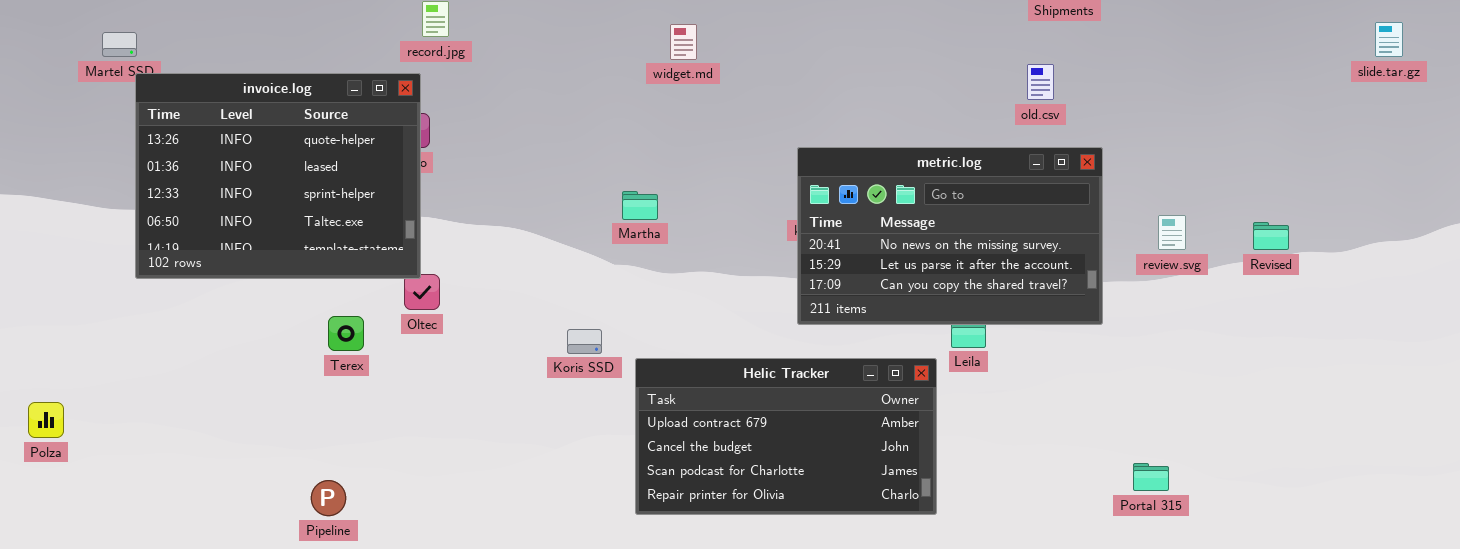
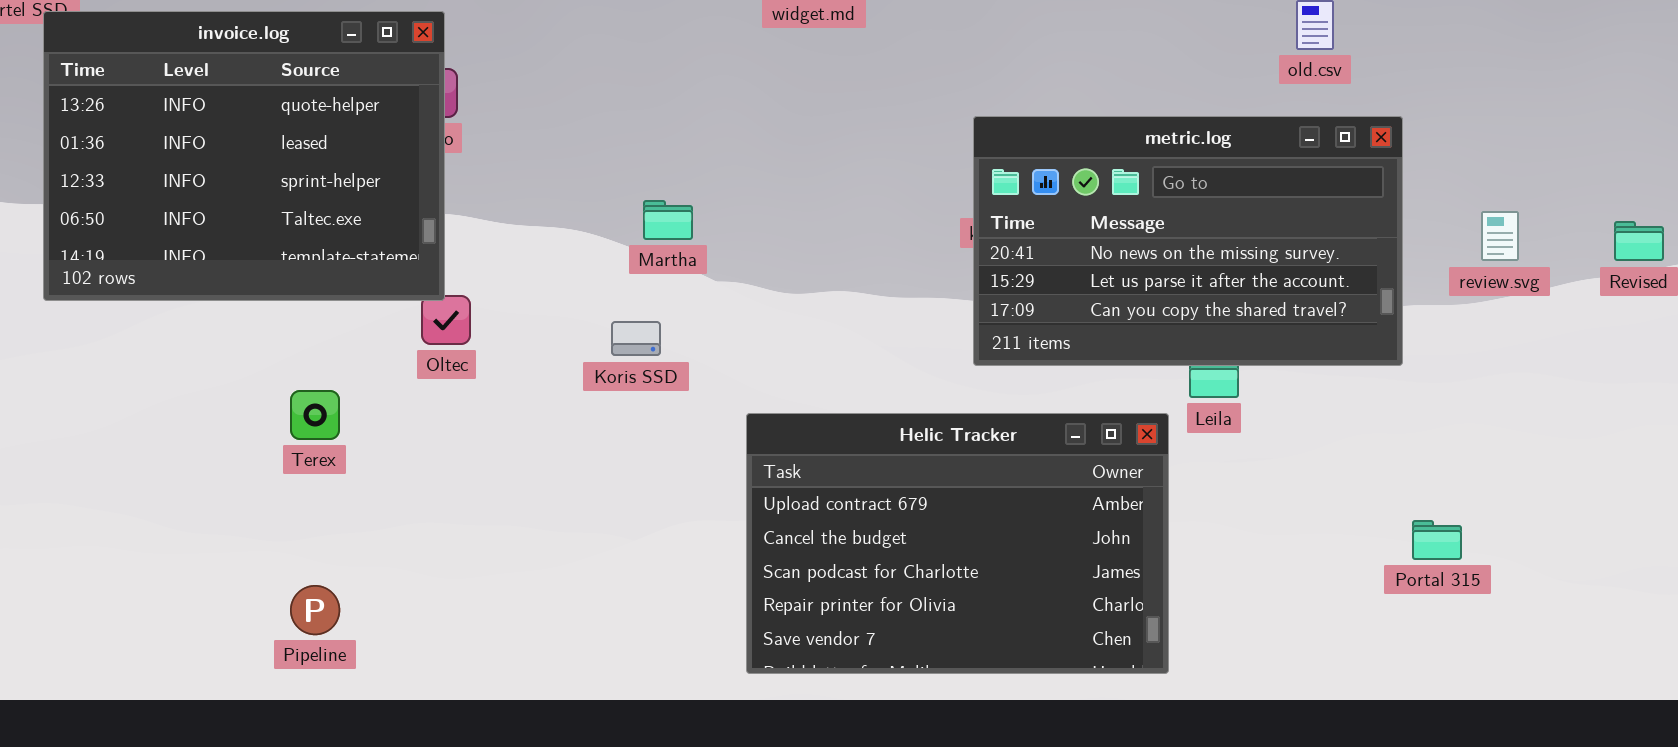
Martha: [622,191,658,220] -> [643,200,693,240], moved
Terex: [328,316,364,351] -> [290,390,340,440], moved
Koris SSD: [567,329,602,354] -> [611,321,661,356], moved
Helic Tracker: [635,358,937,515] -> [746,413,1169,674], resized
Portal 315: [1133,463,1169,491] -> [1412,520,1462,560], moved

